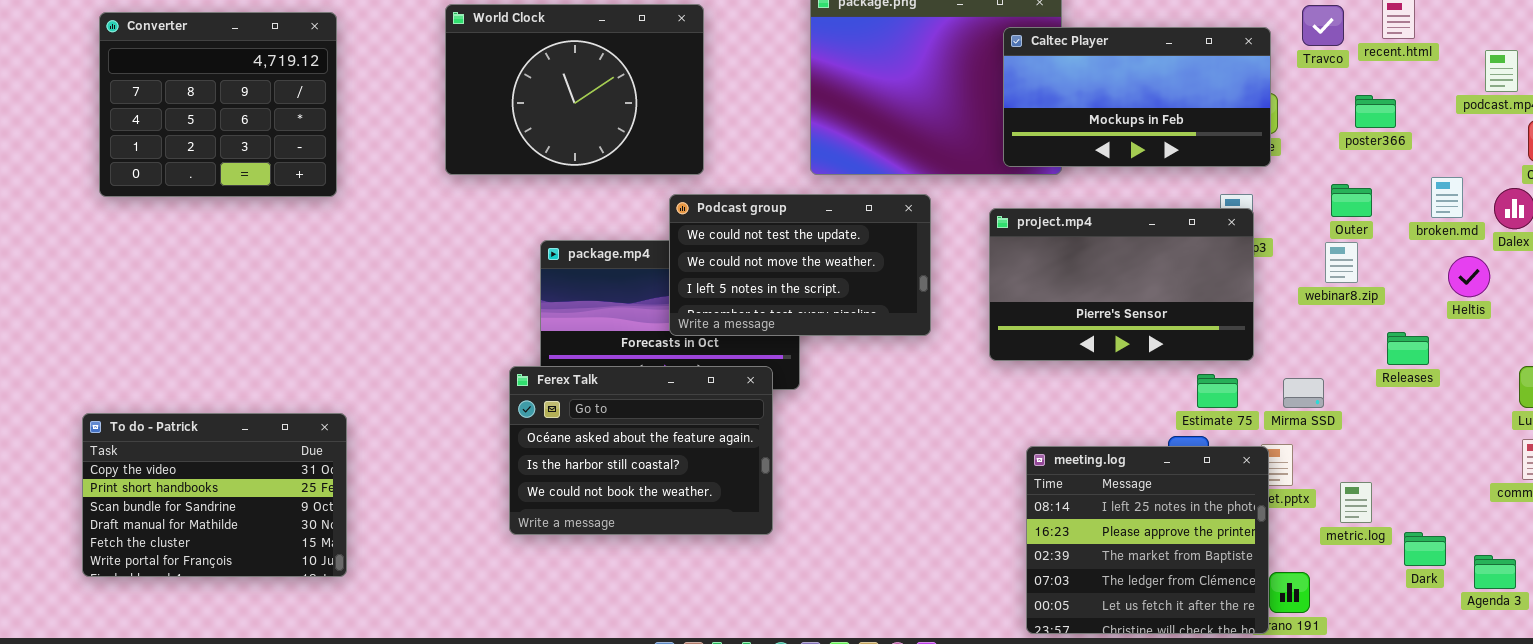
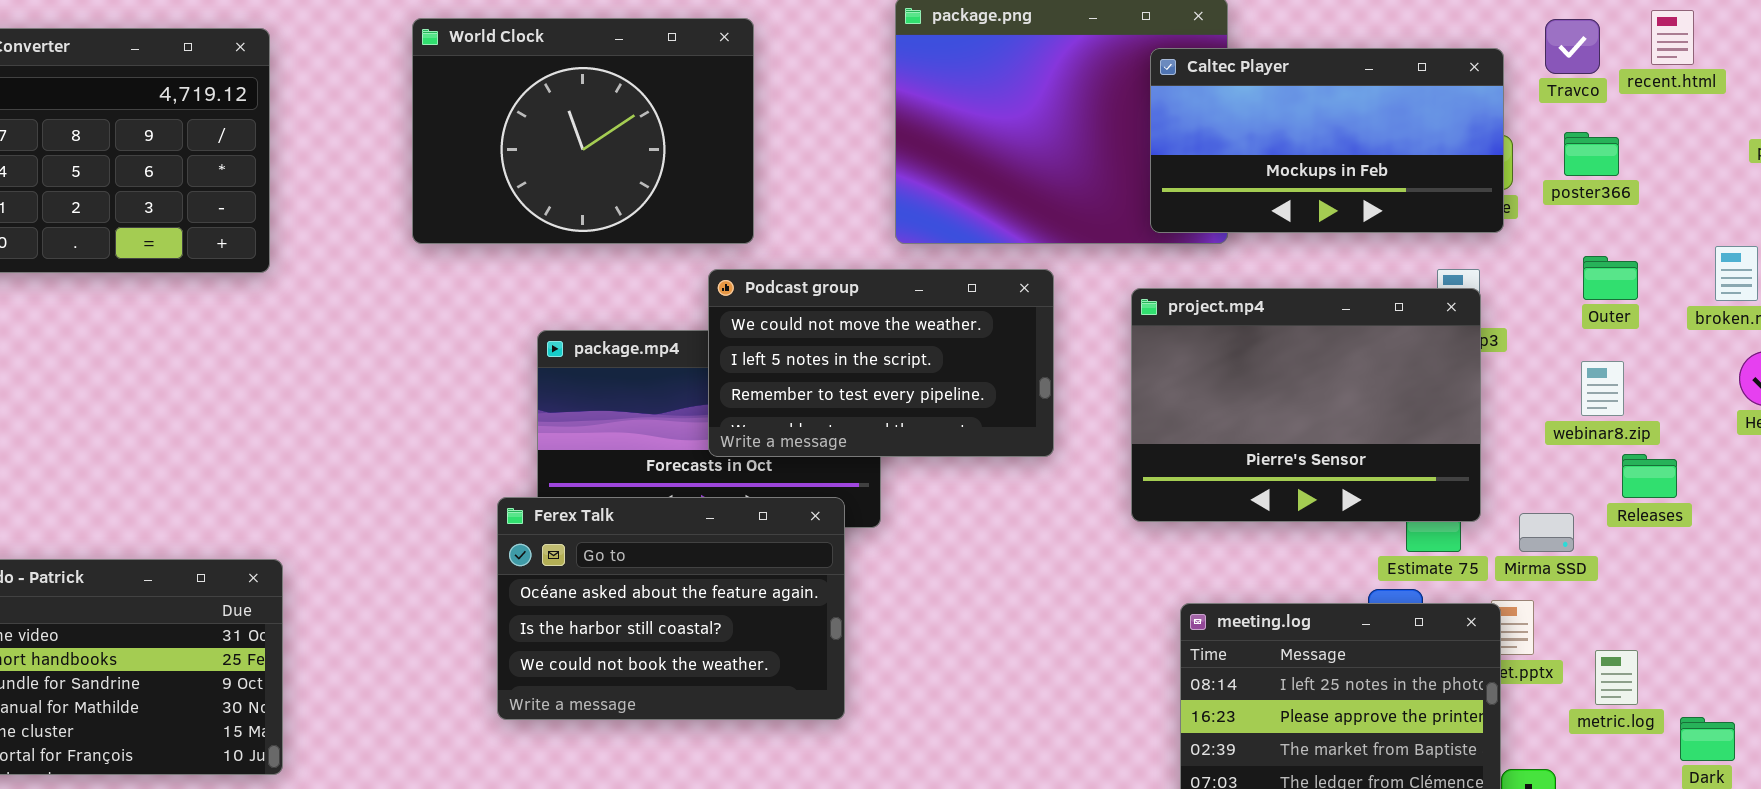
poster366: [1355,95,1396,128] -> [1564,132,1619,176], moved
Podcast group: [669,194,931,336] -> [708,269,1054,457], scrolled down 1 row
project.mp4: [989,208,1254,361] -> [1131,288,1481,522], resized
webinar8.zip: [1325,242,1358,283] -> [1581,361,1624,416], moved
Releases: [1387,332,1429,365] -> [1622,454,1677,498], moved

